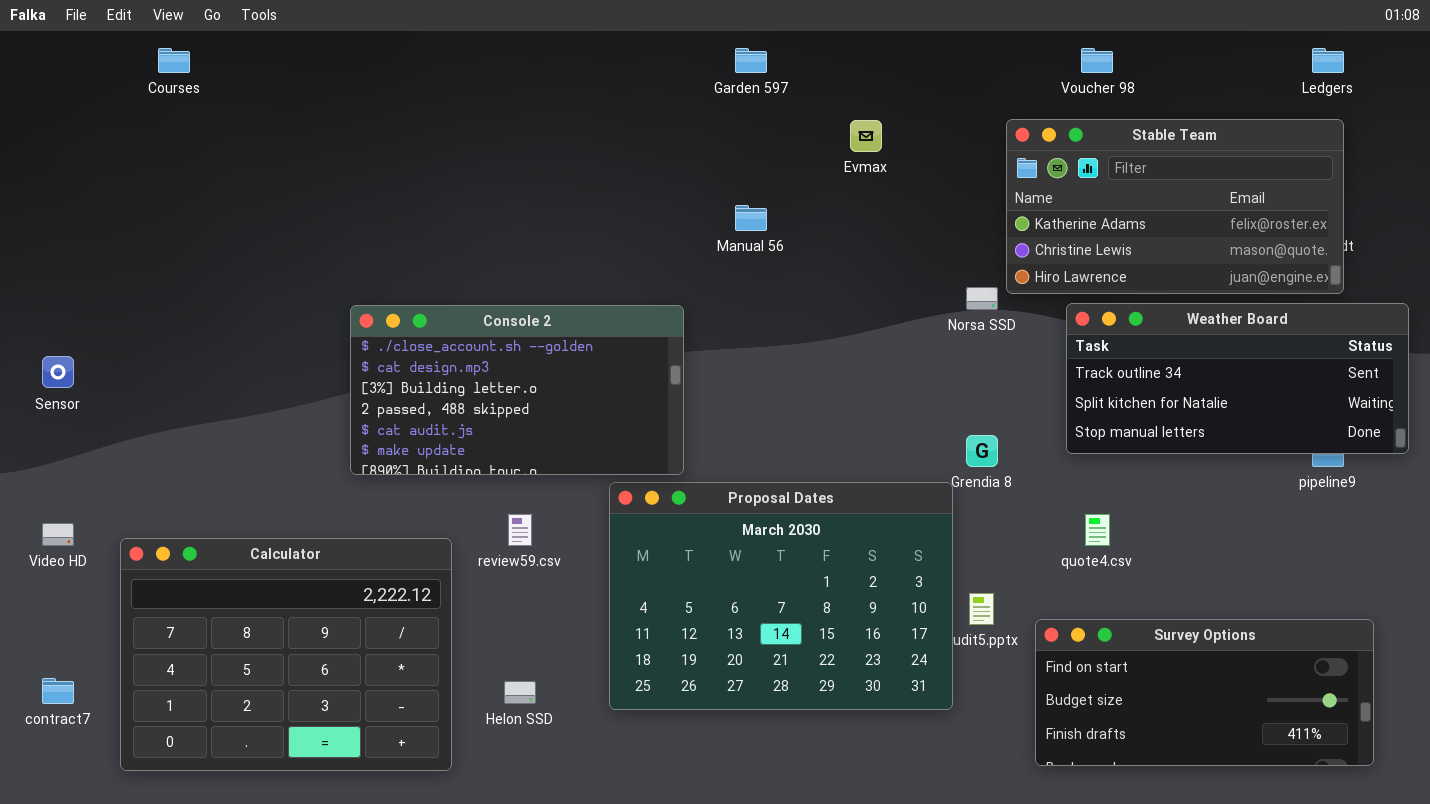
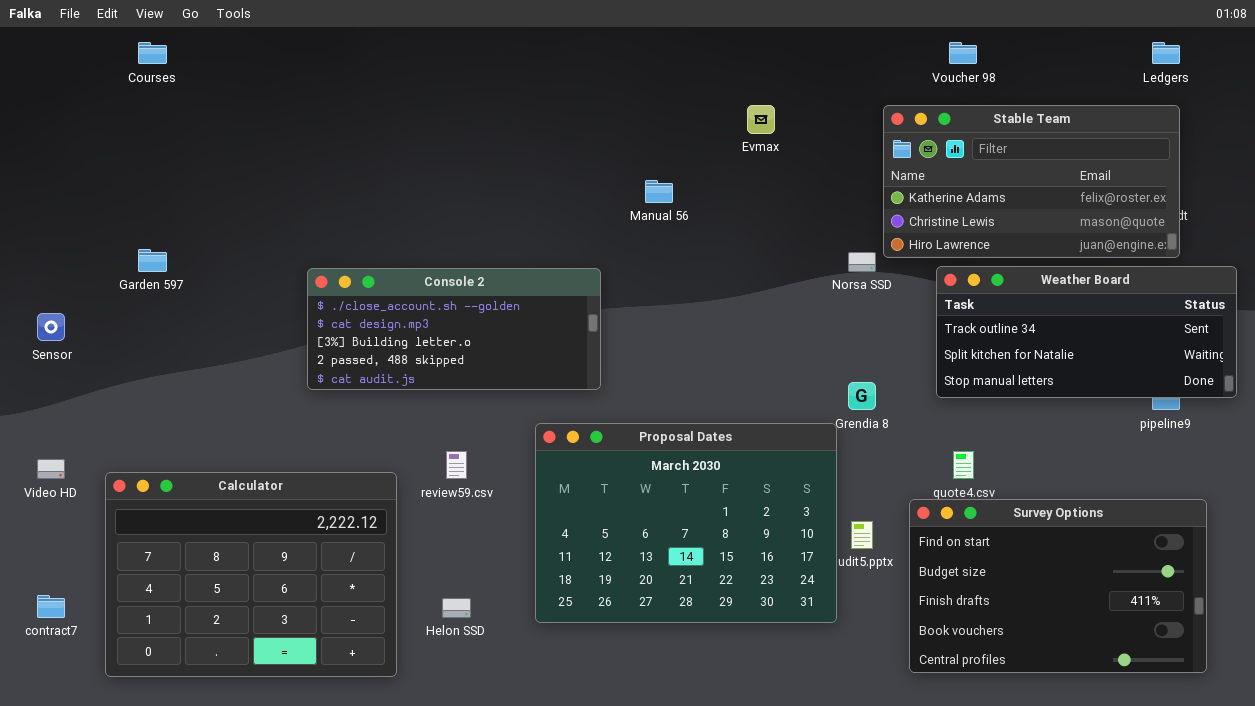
Garden 597: [735,48,767,73] -> [138,249,167,272], moved
Console 2: [350,305,684,475] -> [307,268,601,390], resized
Survey Options: [1035,619,1374,766] -> [909,499,1207,673], resized

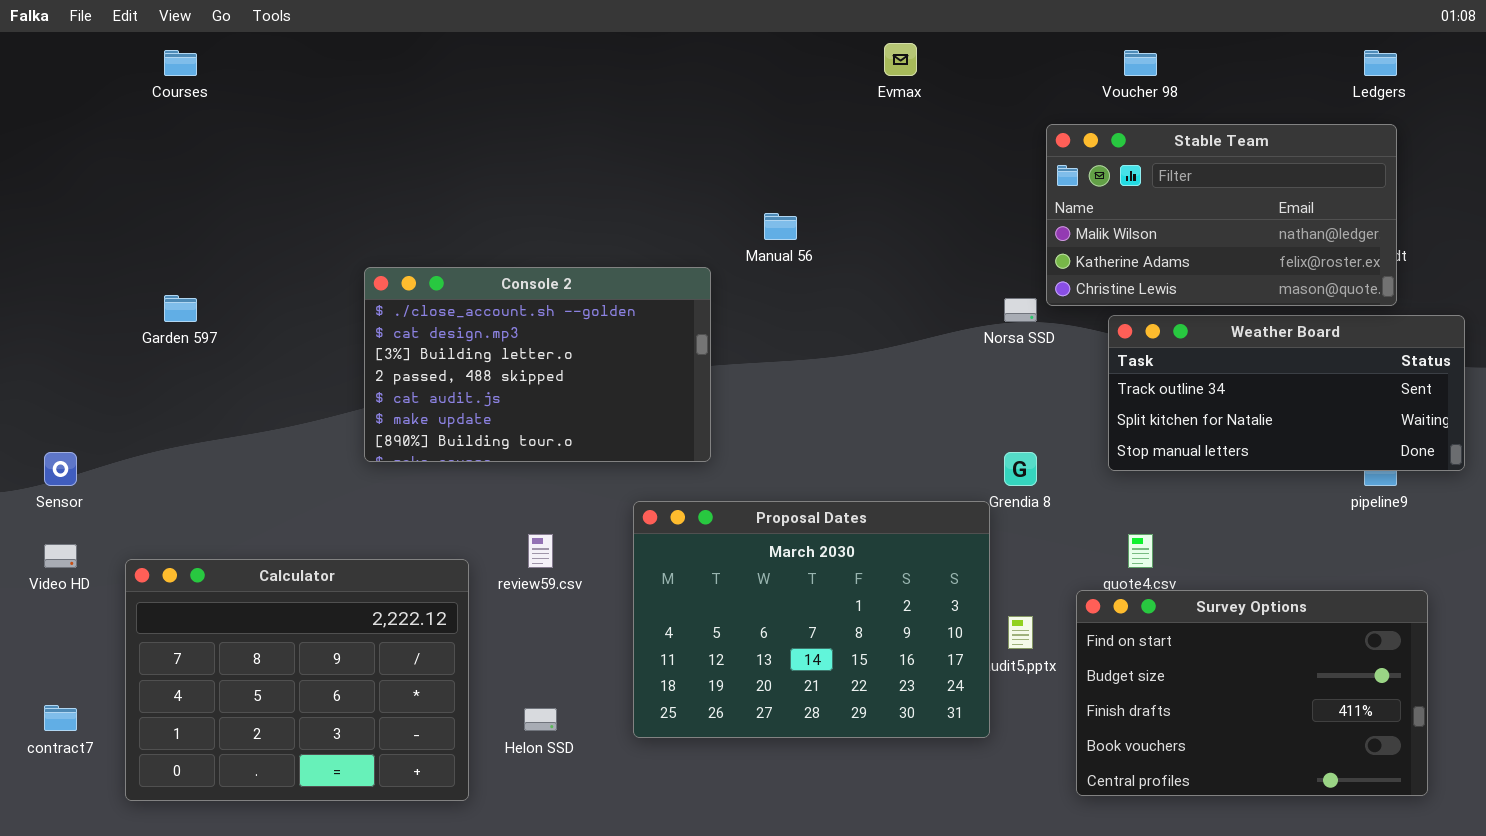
Stable Team: [883,105,1180,258] -> [1046,124,1397,306], scrolled up 1 row
Evmax: [747,105,775,134] -> [884,43,917,76], moved
Console 2: [307,268,601,390] -> [364,267,711,462], resized
Sensor: [37,313,65,341] -> [44,452,77,486], moved

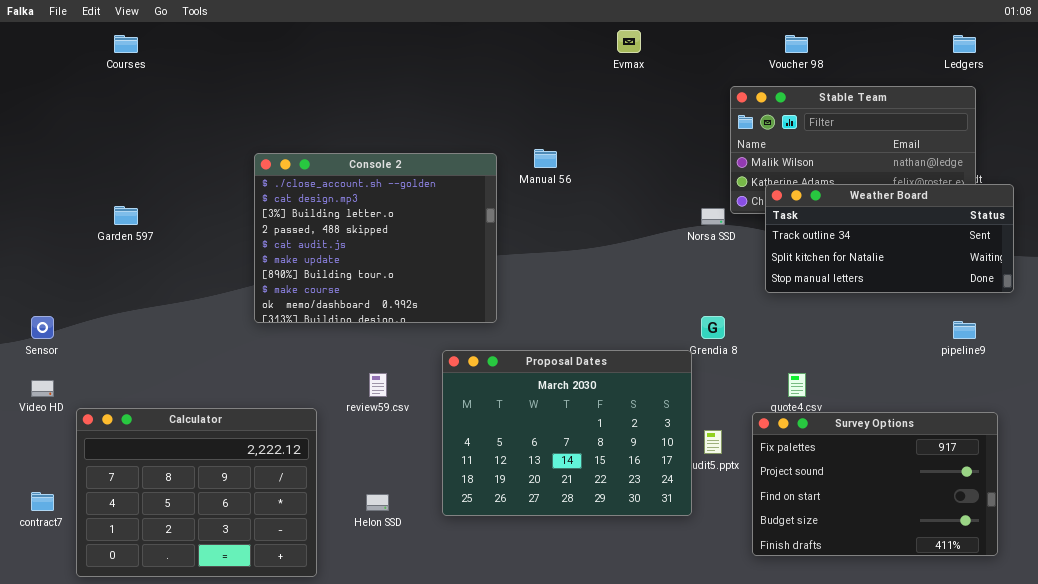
Console 2: [364,267,711,462] -> [254,153,497,323], resized
Weather Board: [1108,315,1465,471] -> [765,184,1014,293], moved
Calculator: [125,559,469,801] -> [76,408,317,577], moved
Survey Options: [1076,590,1428,796] -> [752,412,998,556], scrolled up 2 rows

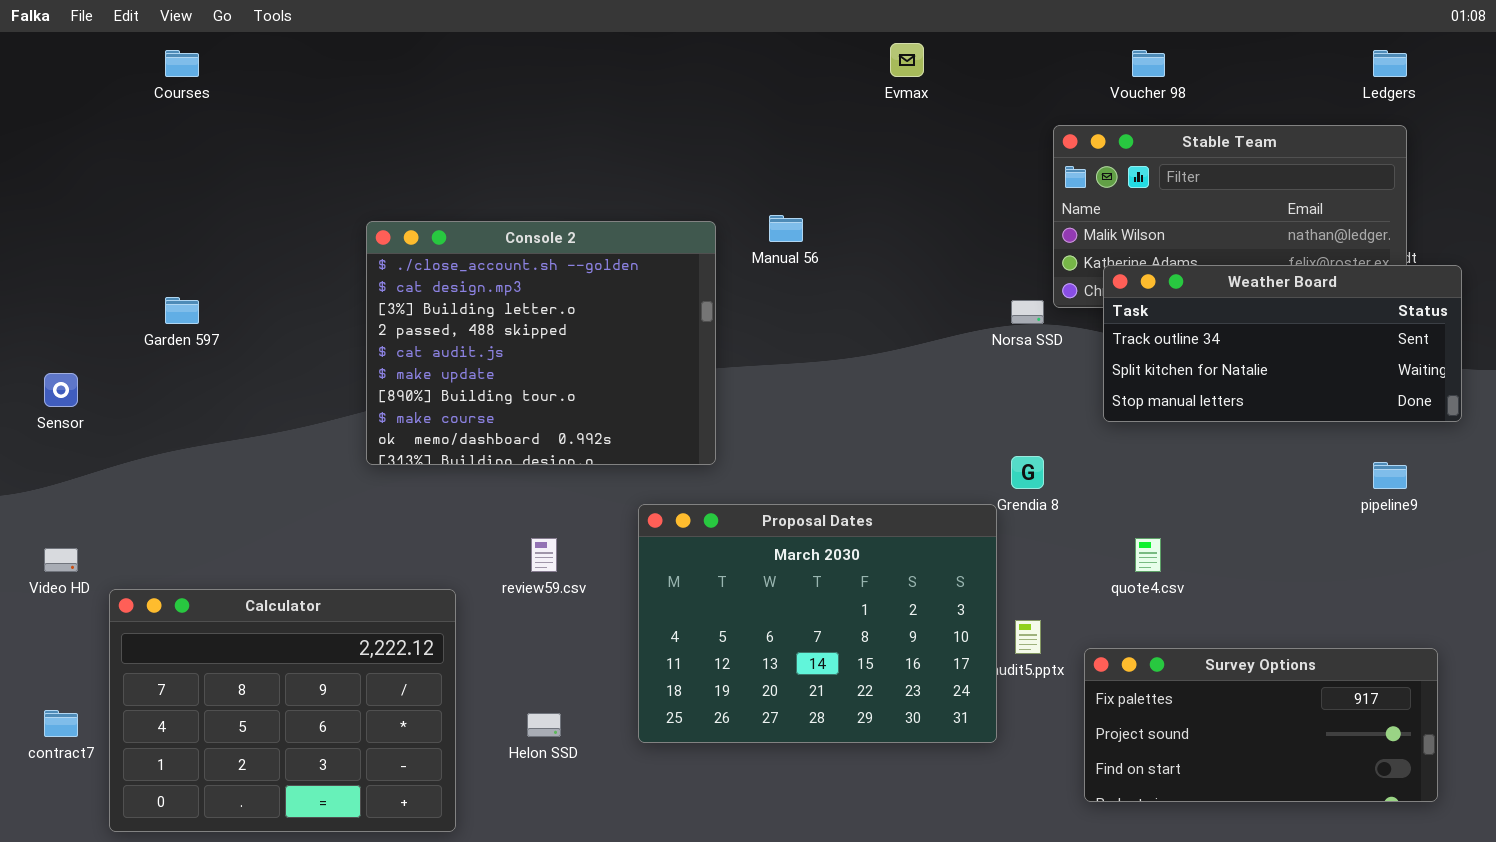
Sensor: [31,316,54,339] -> [44,373,78,407], moved
Survey Options: [752,412,998,556] -> [1084,648,1438,802], resized

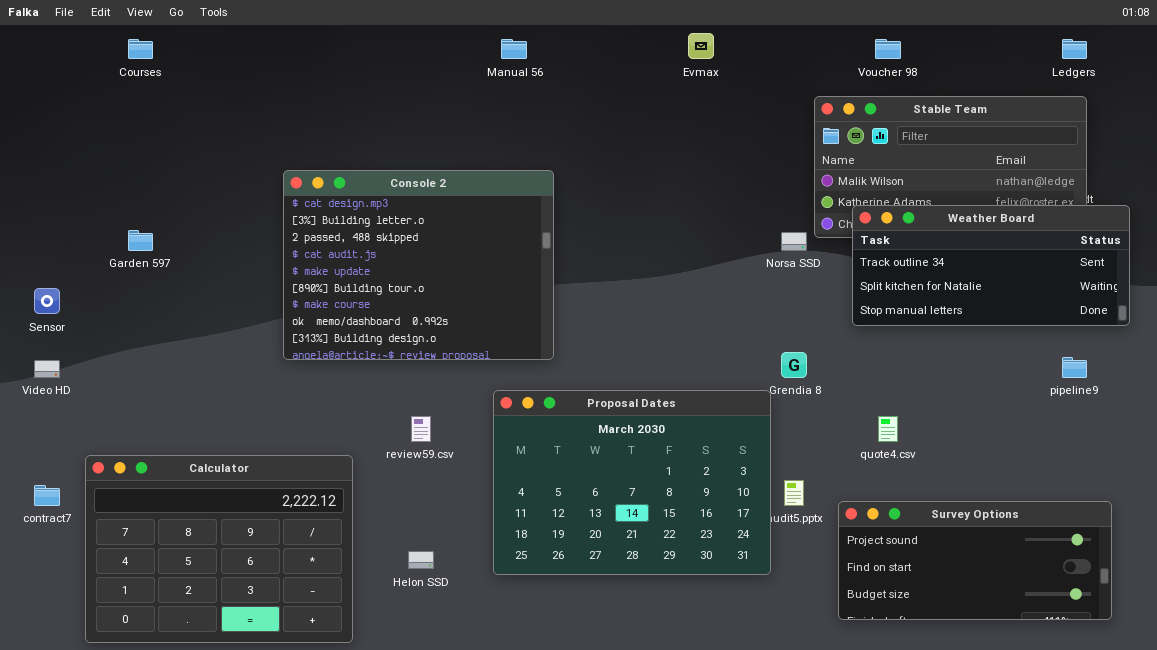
Manual 56: [769,215,803,242] -> [501,39,527,59], moved
Console 2: [366,221,716,465] -> [283,170,554,360], scrolled down 1 row
Video HD: [44,548,78,572] -> [34,360,60,378], moved
Survey Options: [1084,648,1438,802] -> [838,501,1112,620], scrolled down 1 row
contract7: [44,710,78,737] -> [34,485,60,506], moved

